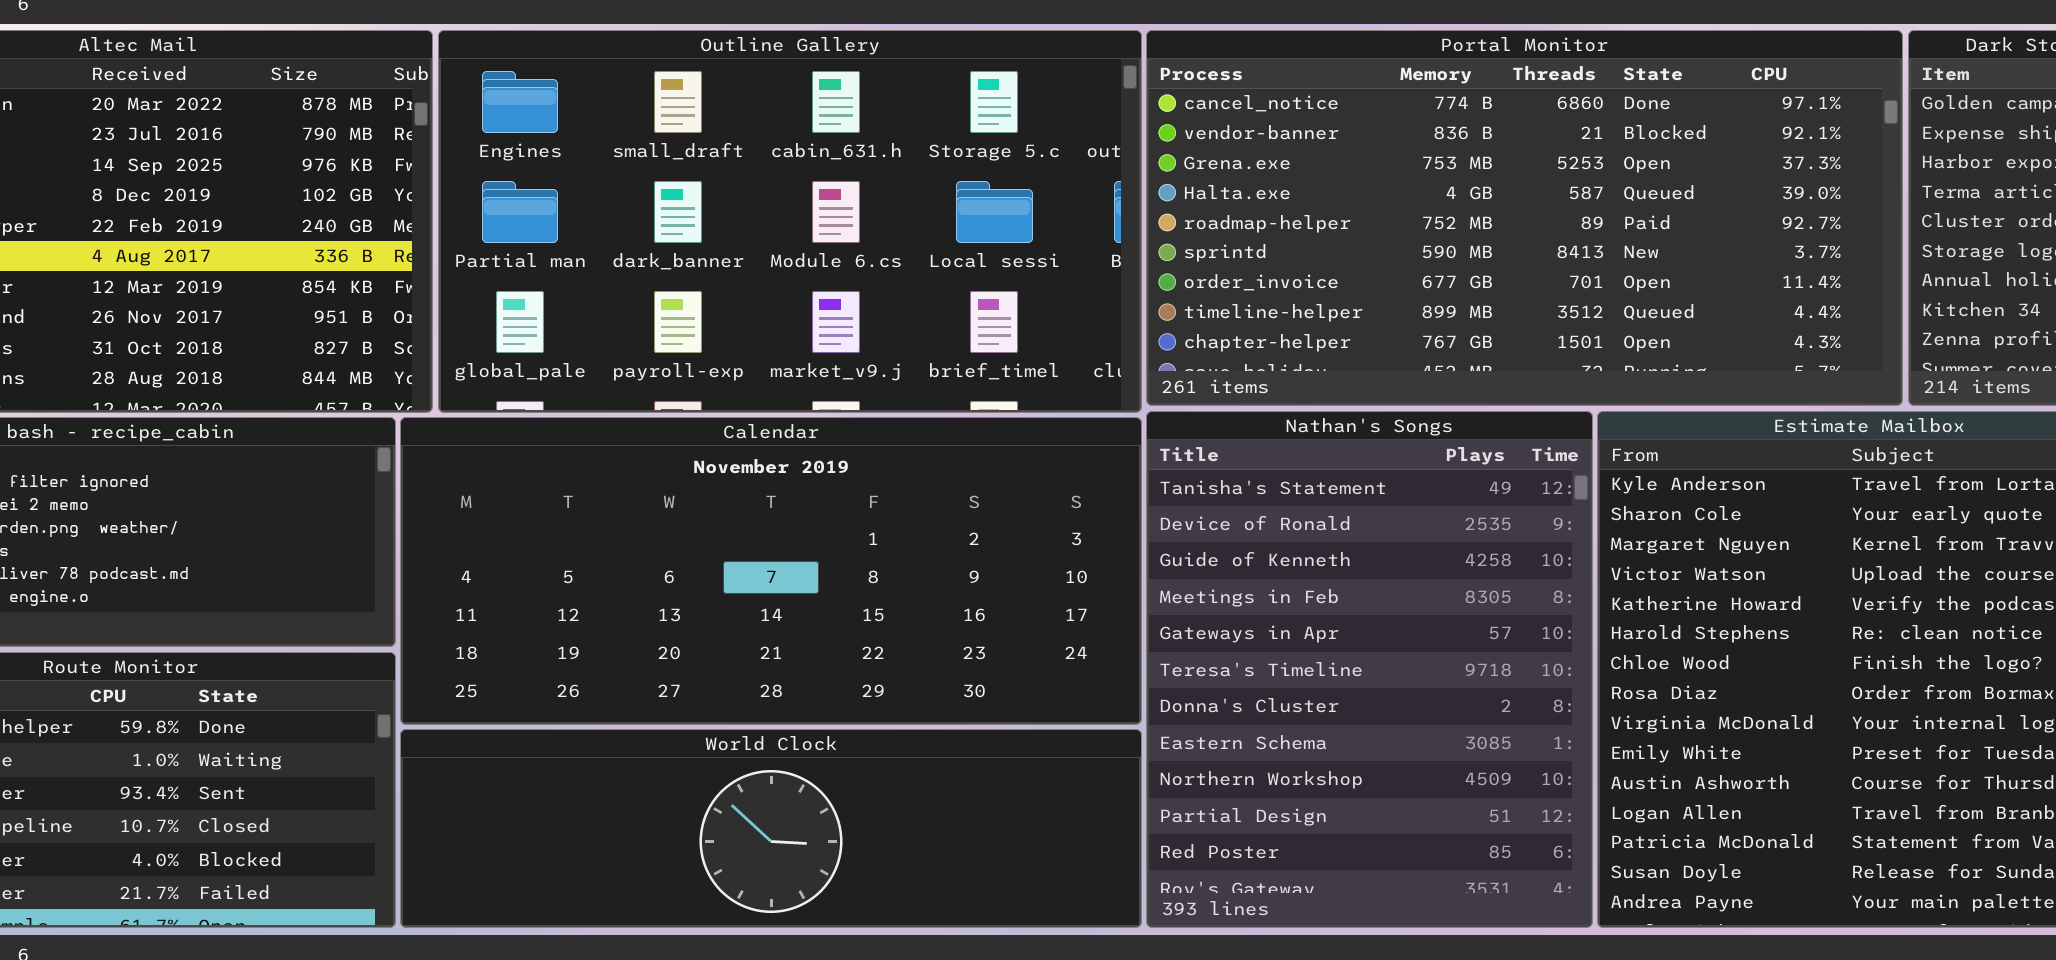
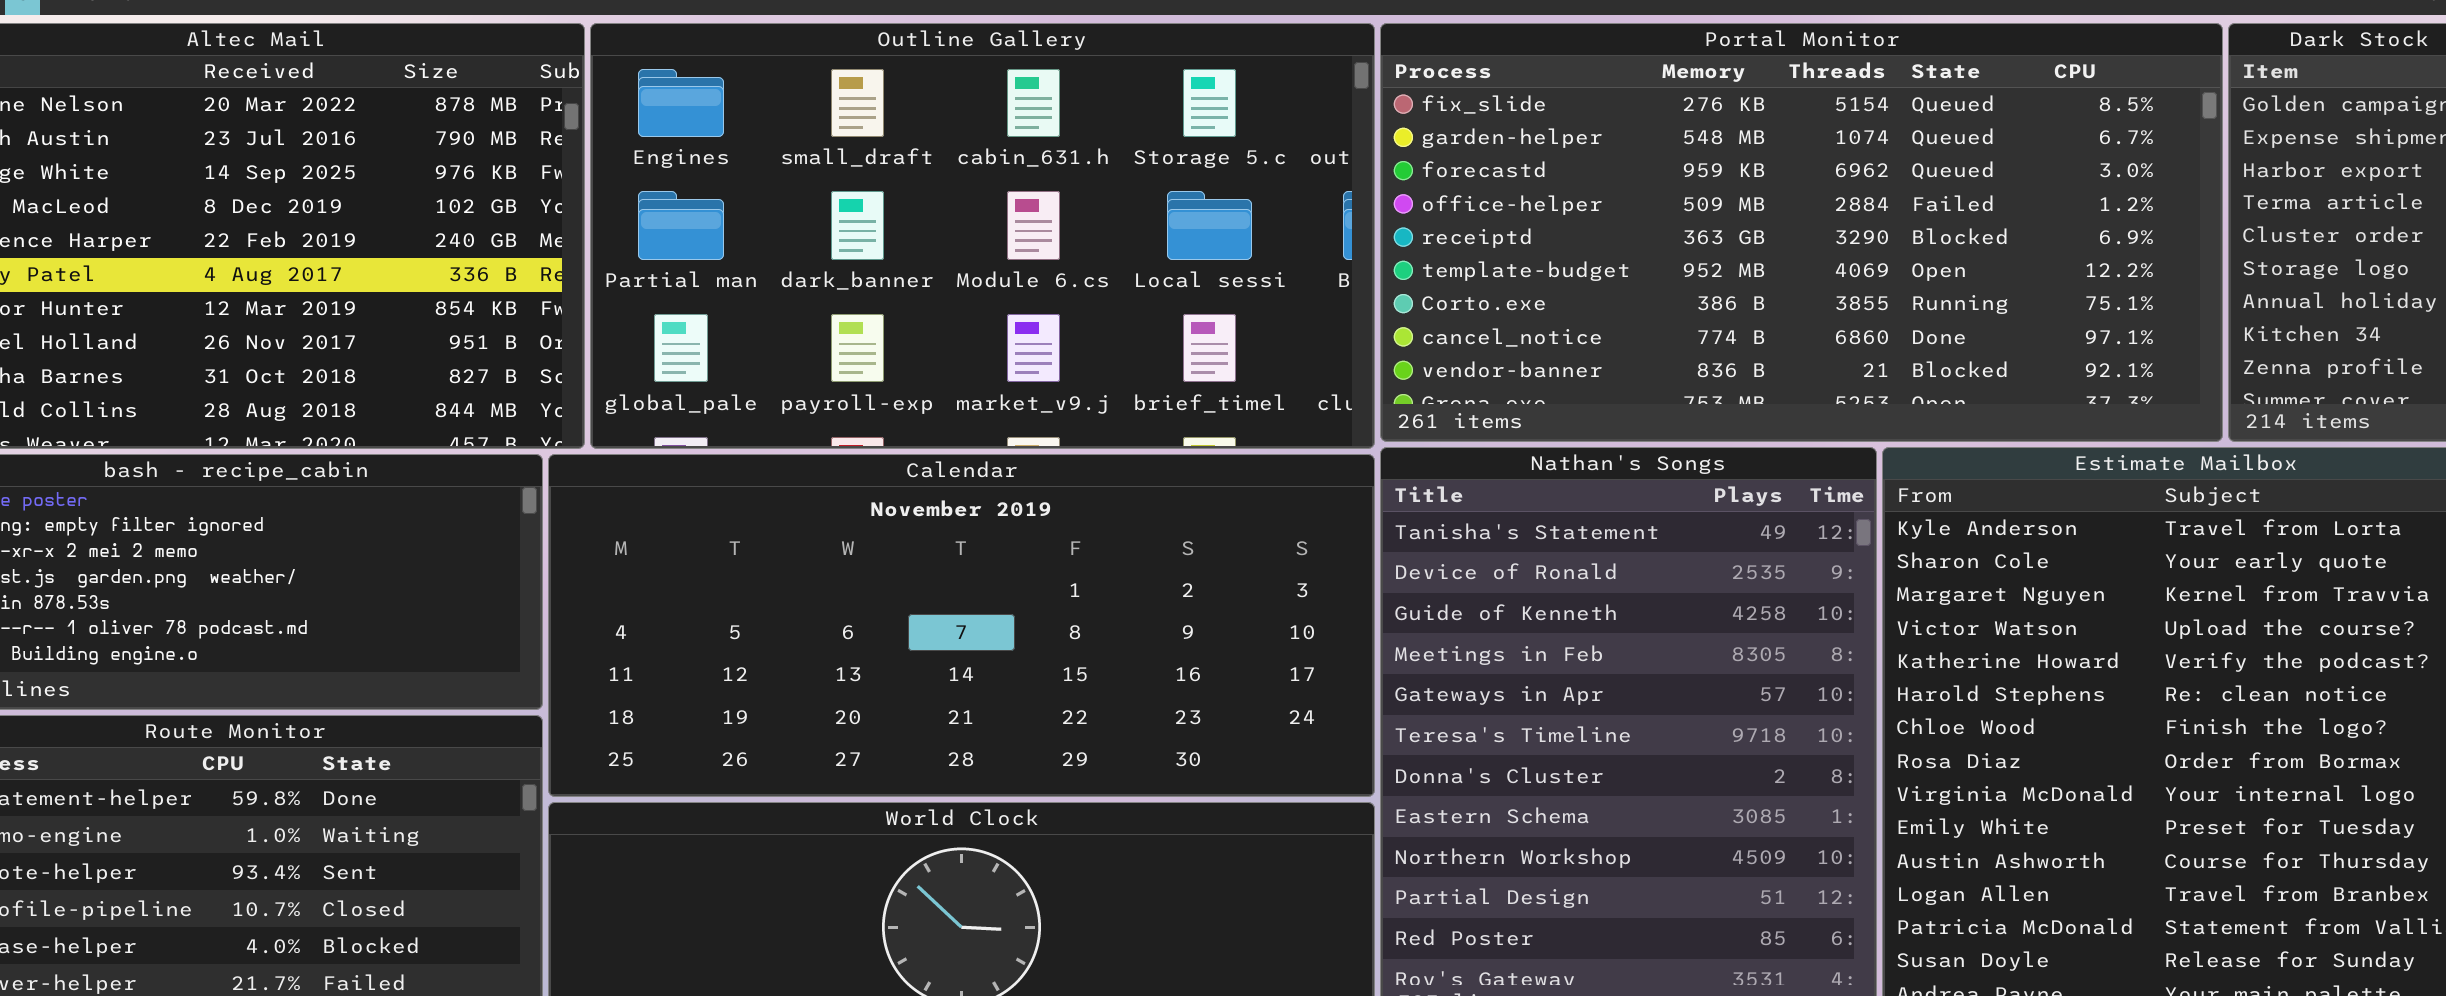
Portal Monitor: [1146,30,1903,406] -> [1380,23,2223,442], scrolled up 7 rows

